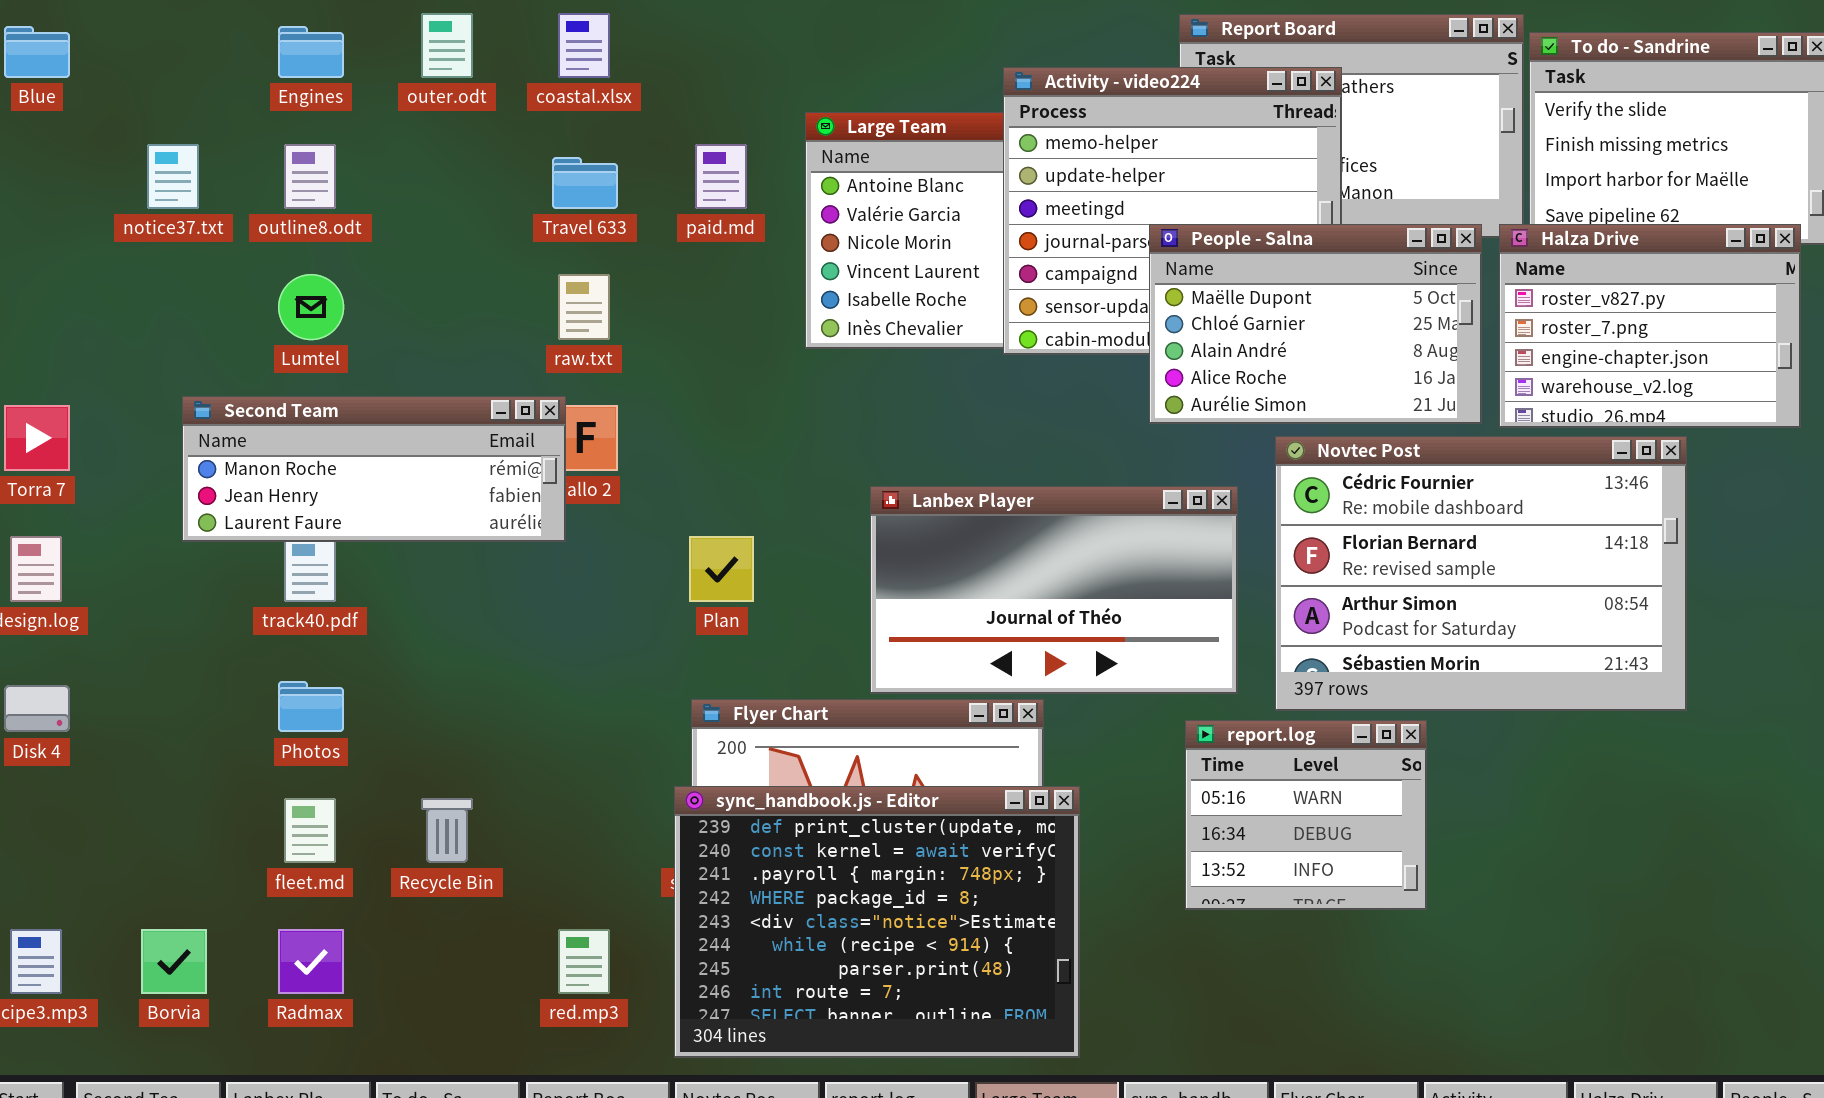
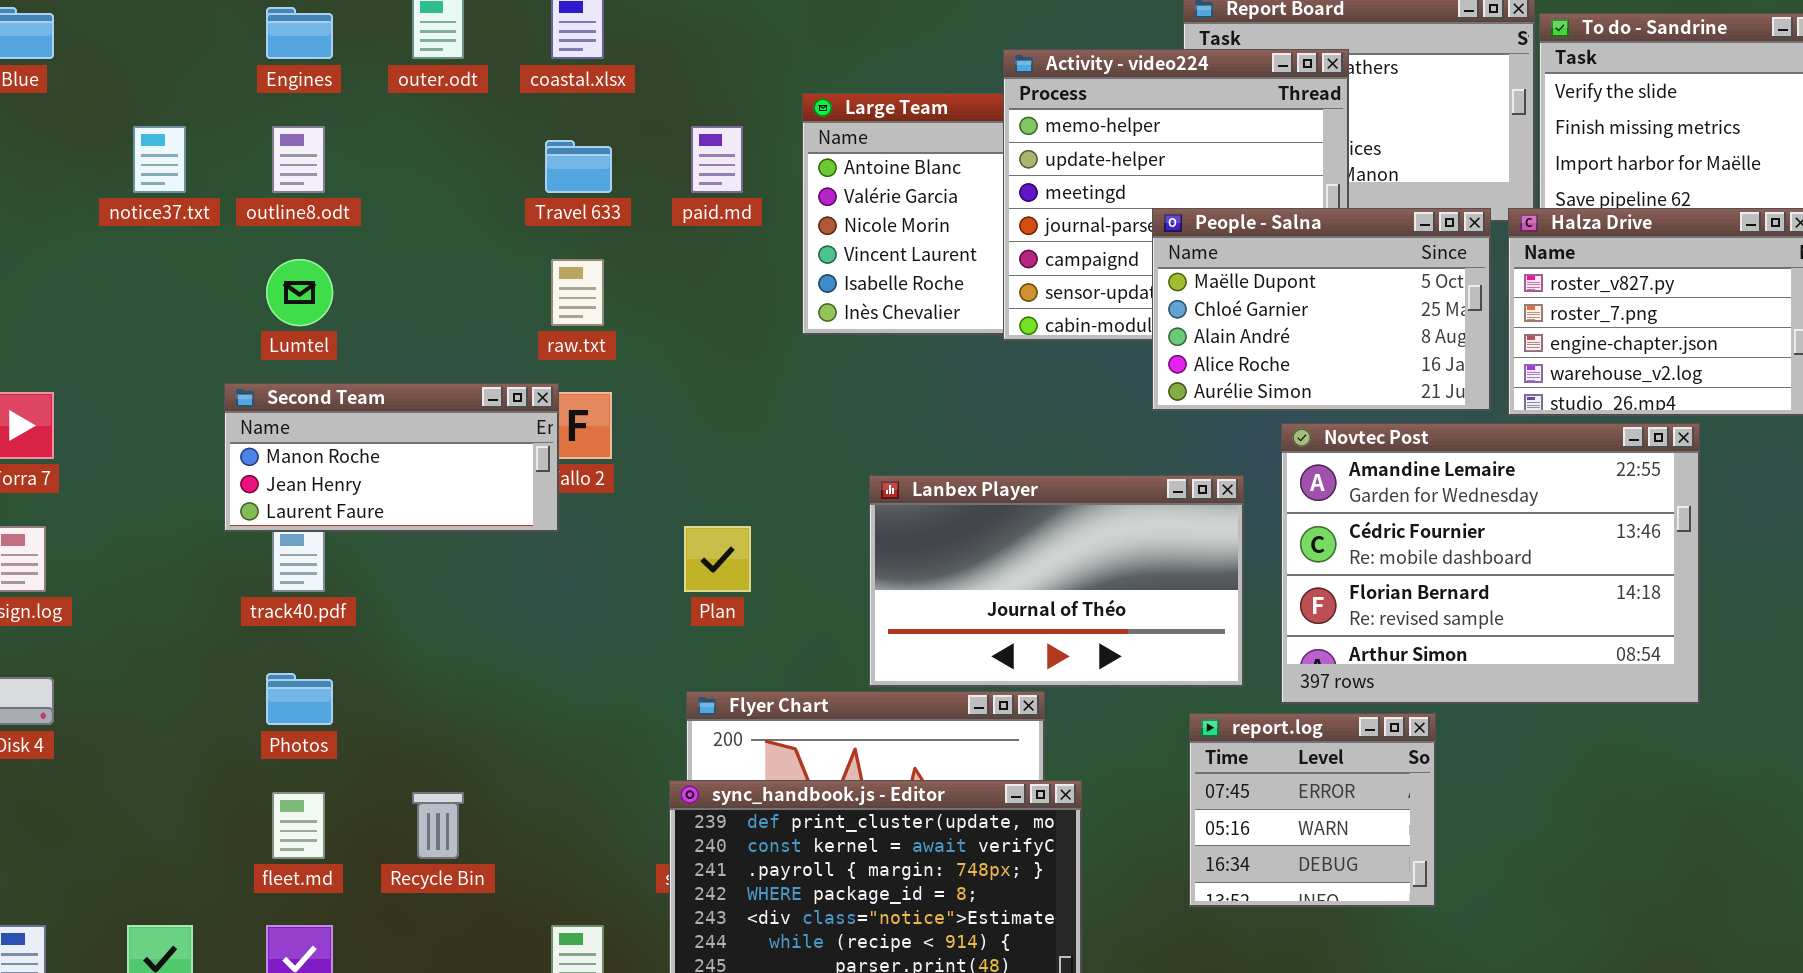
Second Team: [182,396,566,542] -> [224,383,559,532], resized
Novtec Post: [1275,436,1687,711] -> [1281,423,1700,704], scrolled up 1 row
report.log: [1185,720,1427,910] -> [1189,713,1436,907], scrolled up 1 row

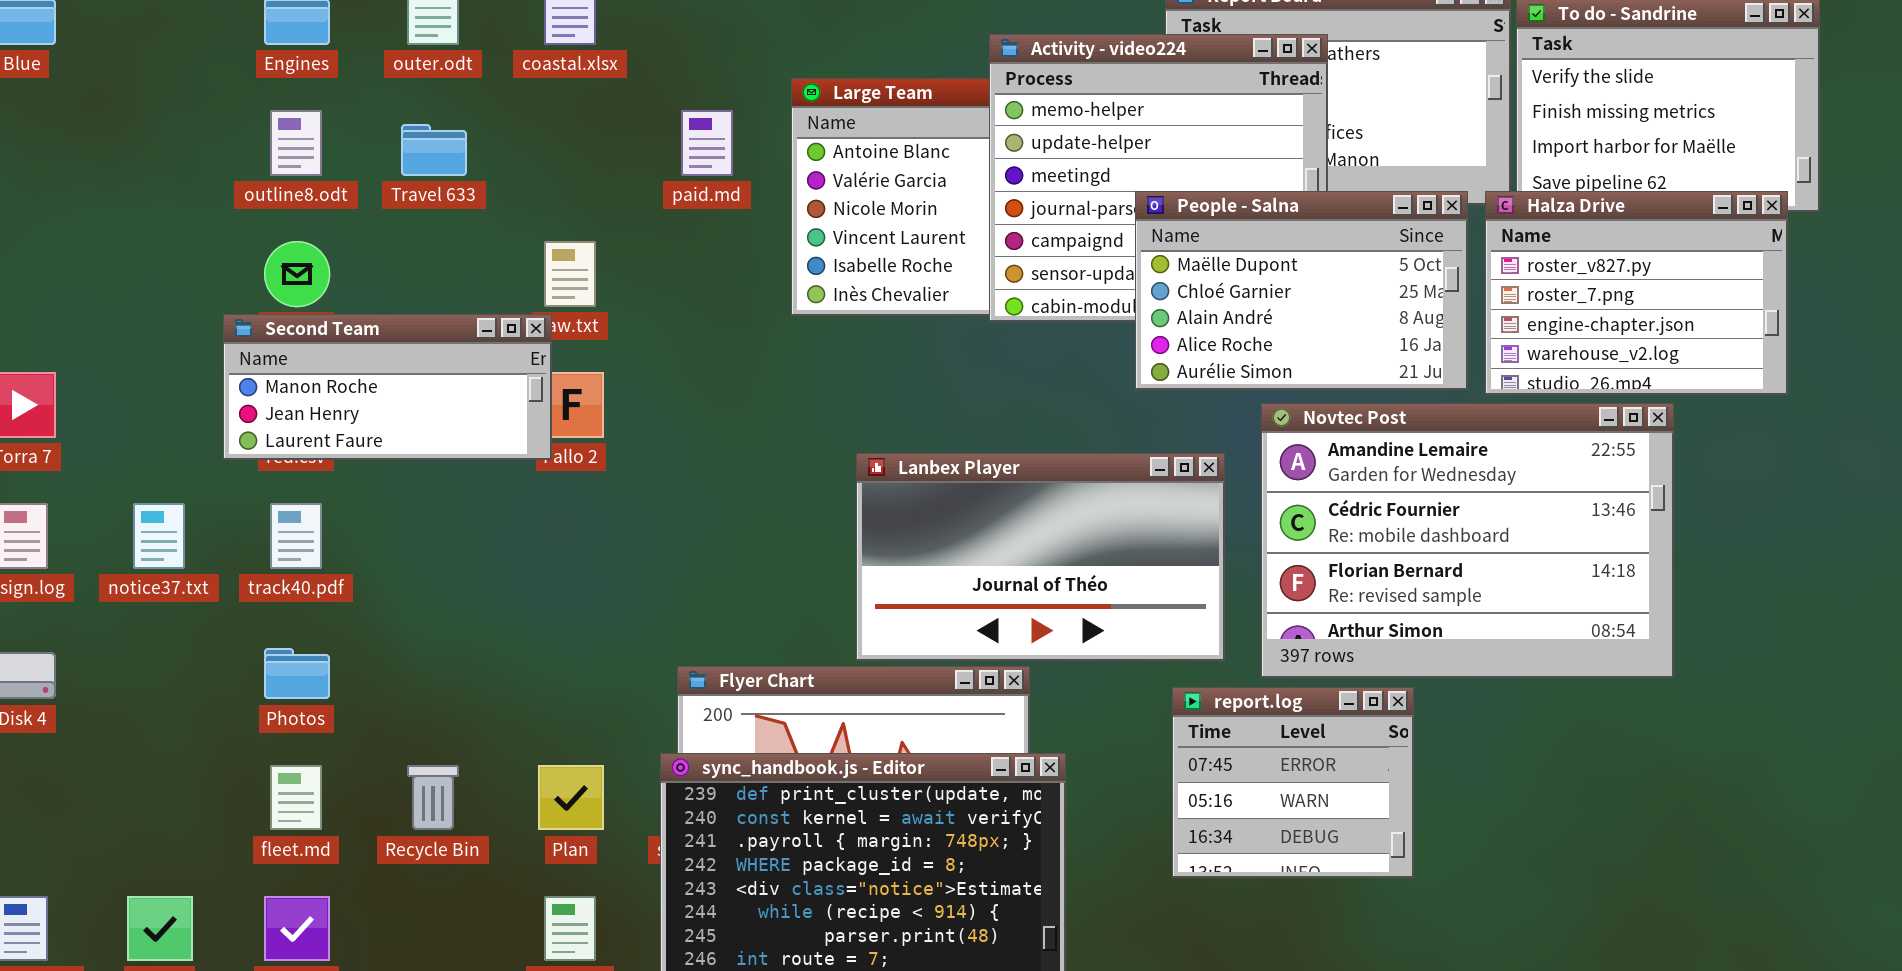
notice37.txt: [133,126,186,193] -> [133,503,185,569], moved
Travel 633: [545,140,612,193] -> [401,124,467,176], moved
Second Team: [224,383,559,532] -> [223,314,552,460], moved
Plan: [684,526,751,592] -> [538,765,604,830], moved

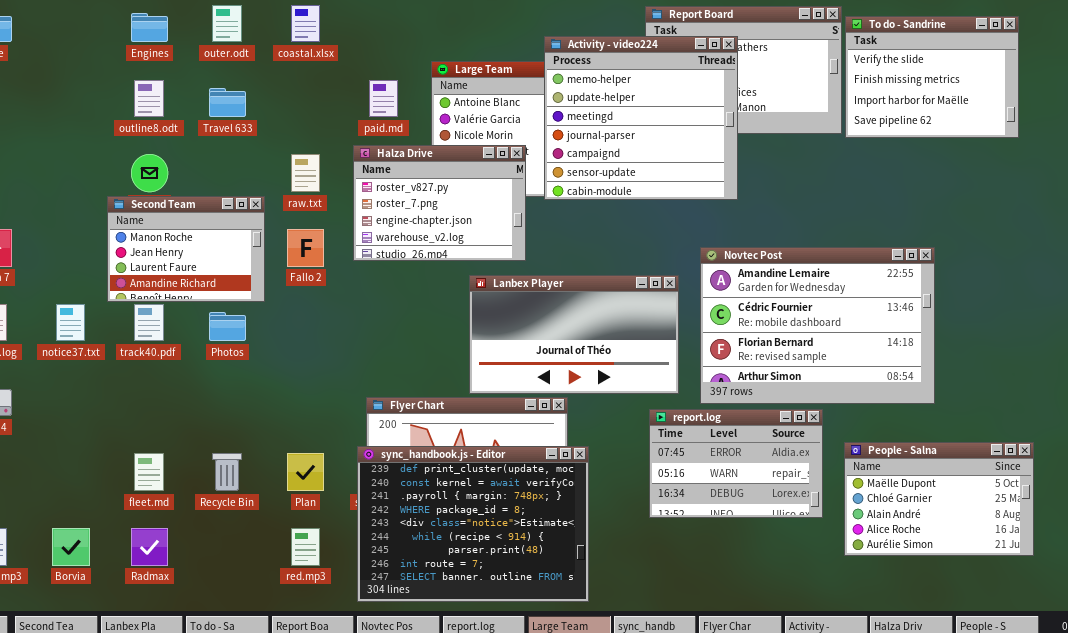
People - Salna: [1135,191,1468,390] -> [844,442,1034,556], moved
Halza Drive: [1485,191,1788,395] -> [353,145,526,261], moved
Second Team: [223,314,552,460] -> [107,196,265,302], resized
Photos: [264,648,330,699] -> [209,312,246,341], moved
report.log: [1172,687,1414,878] -> [649,409,823,518], resized

